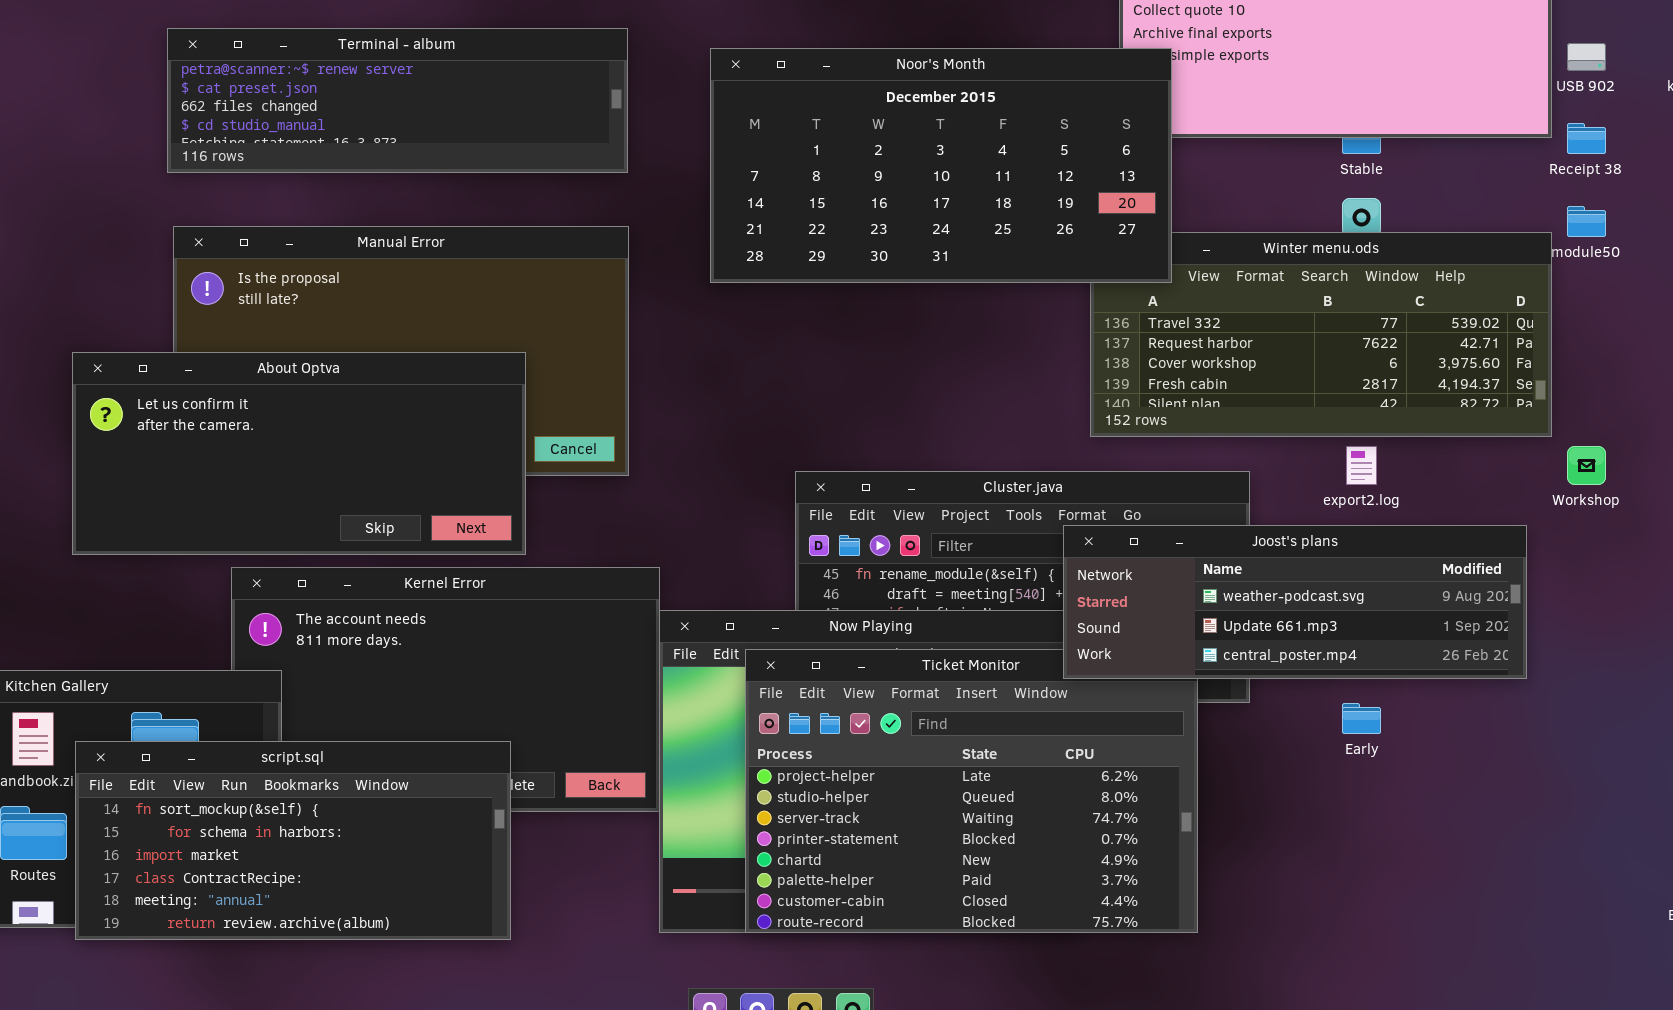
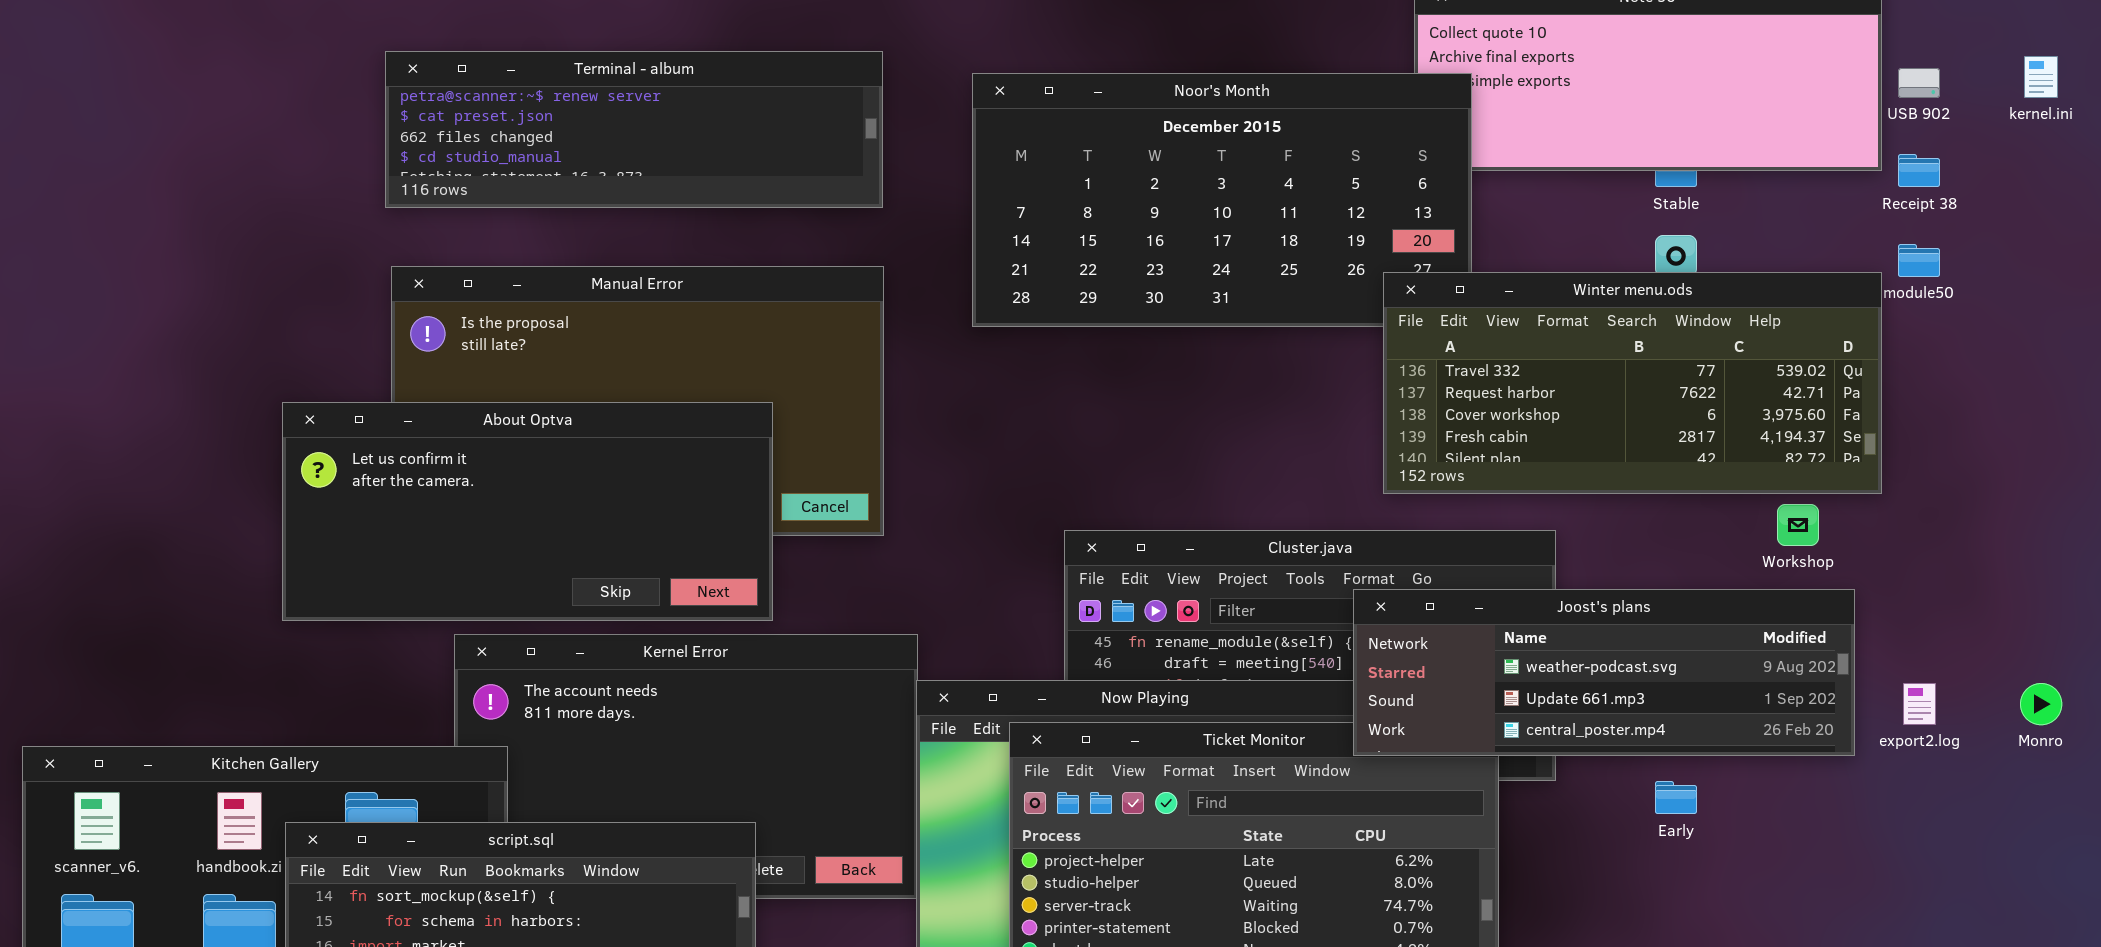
Winter menu.ods: [1090,232,1552,437] -> [1383,272,1882,494], raised
export2.log: [1346,446,1377,485] -> [1903,683,1936,725], moved
Workshop: [1567,446,1606,485] -> [1777,504,1819,546], moved

